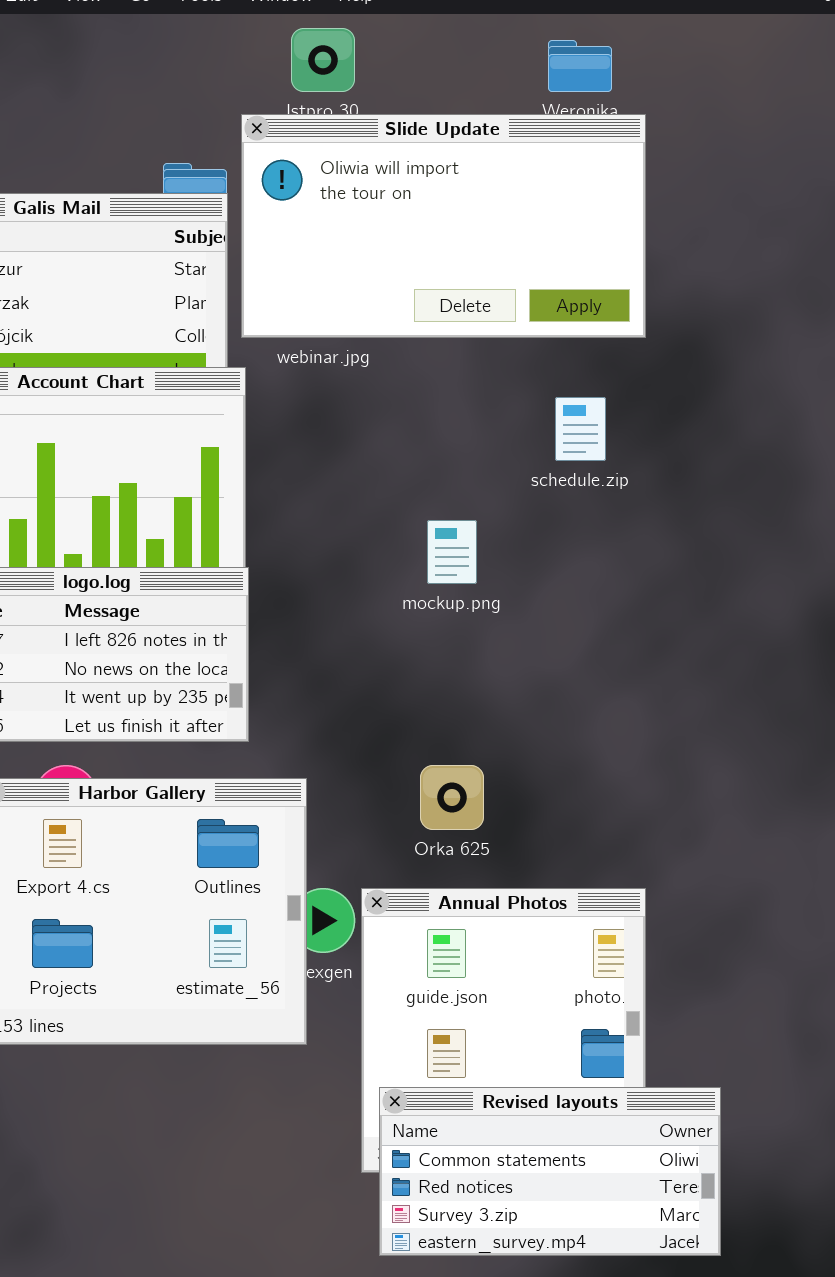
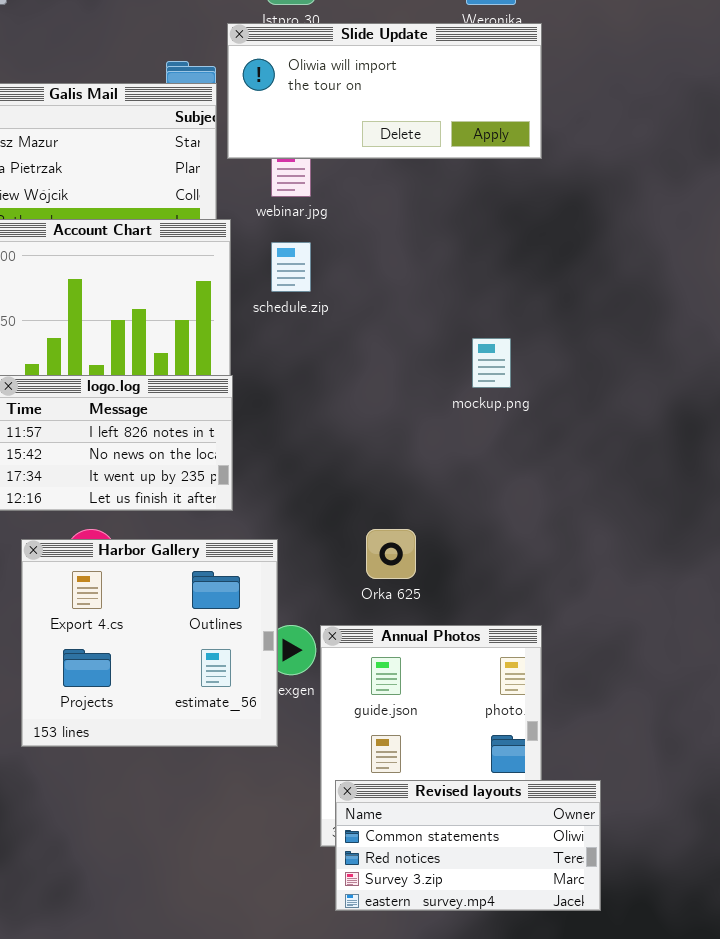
Slide Update: [241,114,646,338] -> [227,23,542,159], resized
schedule.zip: [555,397,606,461] -> [271,242,311,292], moved
mockup.png: [427,520,477,584] -> [472,338,511,388], moved

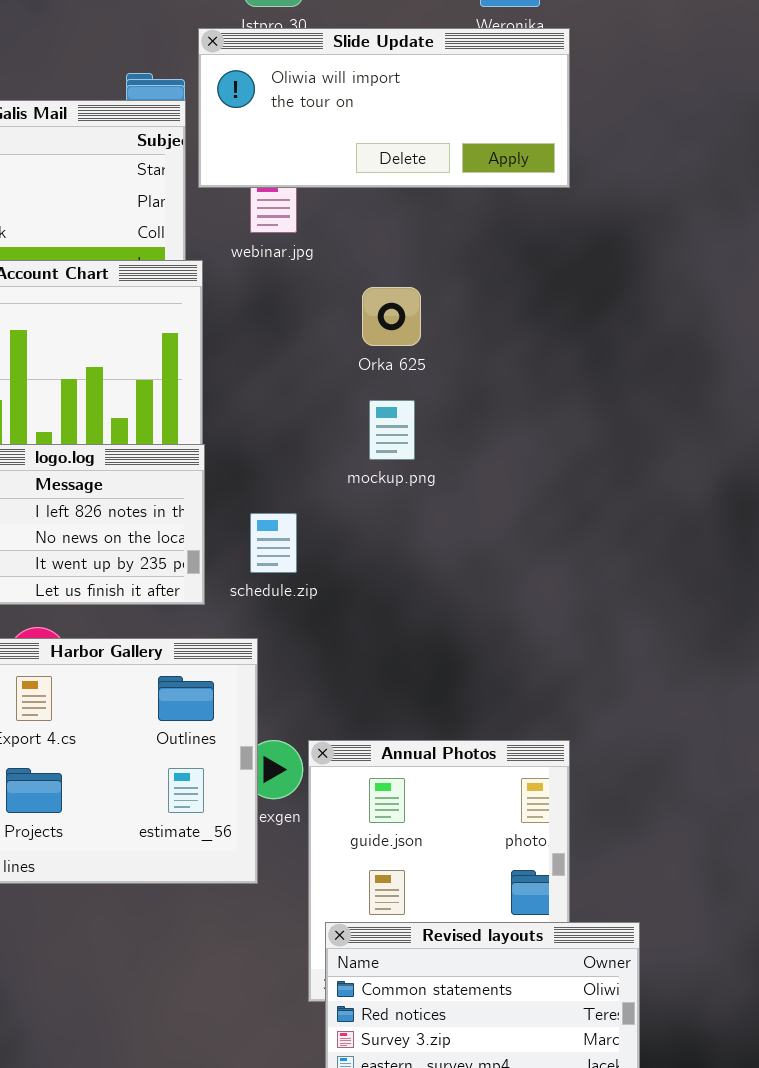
schedule.zip: [271,242,311,292] -> [250,513,297,573], moved
mockup.png: [472,338,511,388] -> [369,400,415,460], moved
Orka 625: [366,529,416,579] -> [362,287,421,346], moved

